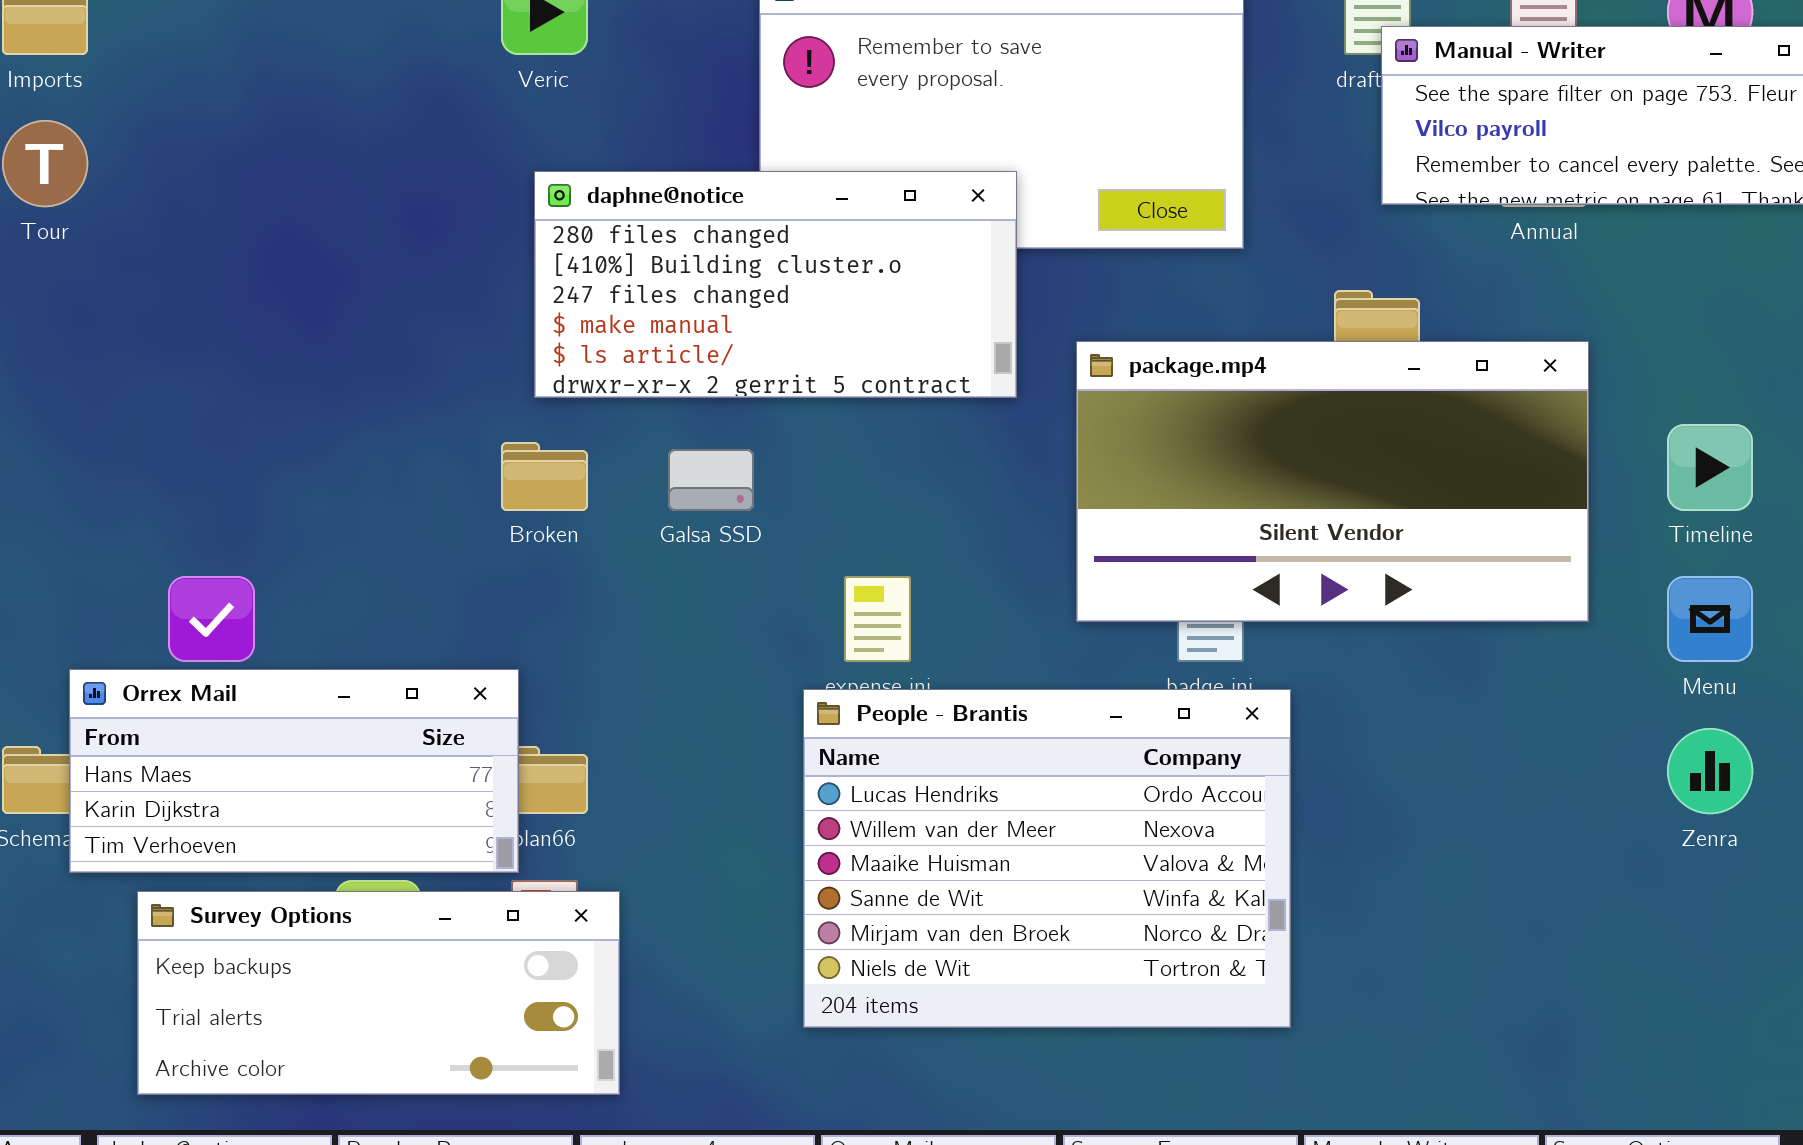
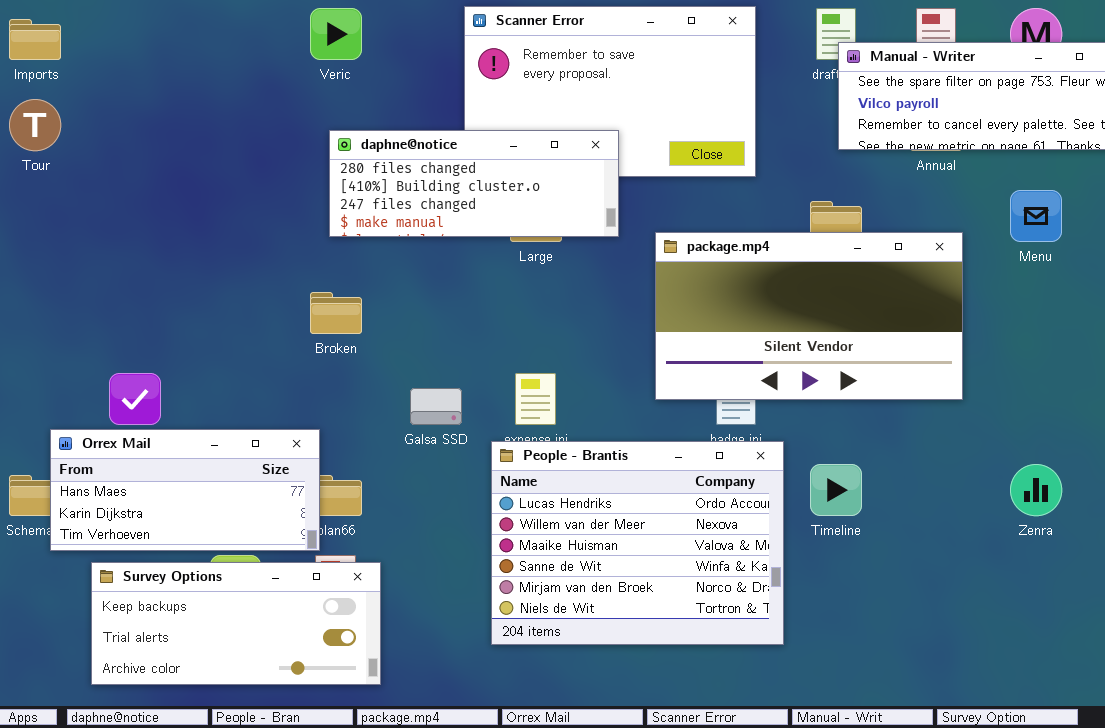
daphne@notice: [534,171,1017,398] -> [329,130,619,237], resized
Timeline: [1667,424,1753,511] -> [810,464,862,516], moved
Galsa SSD: [668,449,754,511] -> [410,388,462,425], moved
Menu: [1667,576,1753,662] -> [1010,190,1062,242], moved

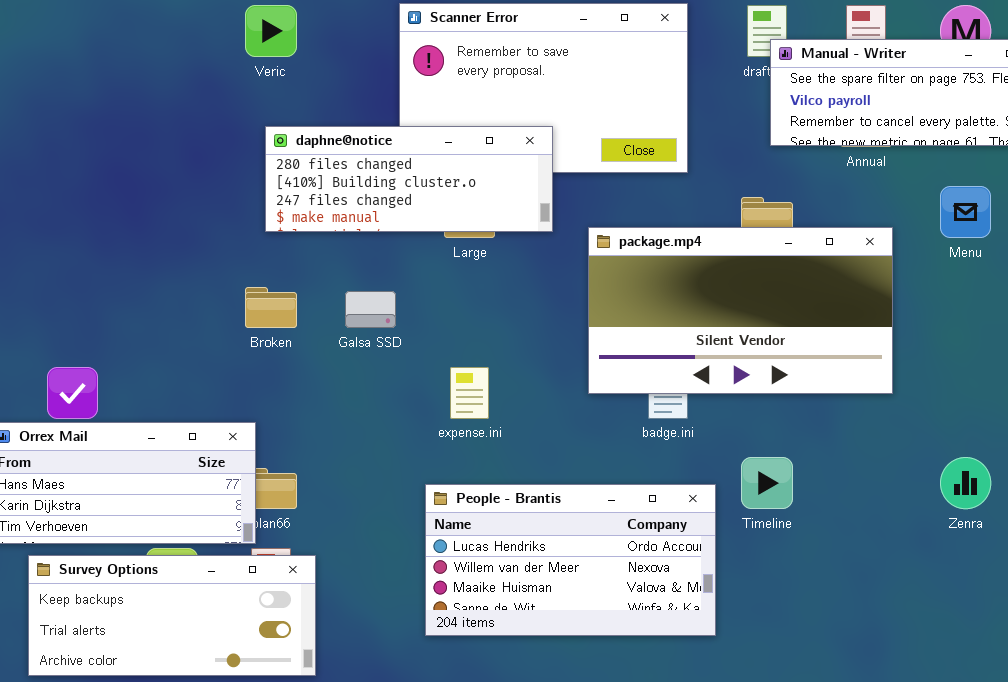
Galsa SSD: [410,388,462,425] -> [345,291,396,328], moved
People - Brantis: [491,441,784,645] -> [425,484,716,636], resized

